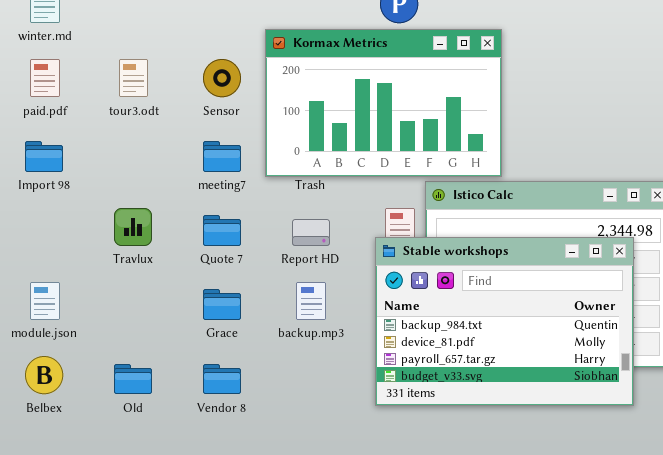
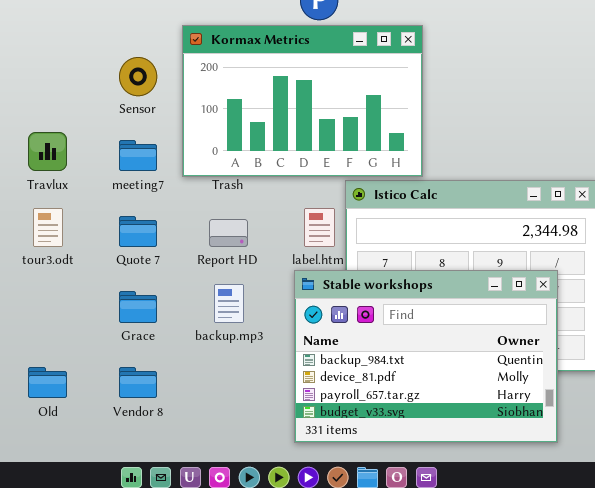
tour3.odt: [119,59,148,97] -> [33,208,63,247], moved
Travlux: [114,208,152,246] -> [28,132,67,171], moved
Stable workshops: [375,237,634,406] -> [294,270,558,443], moved

